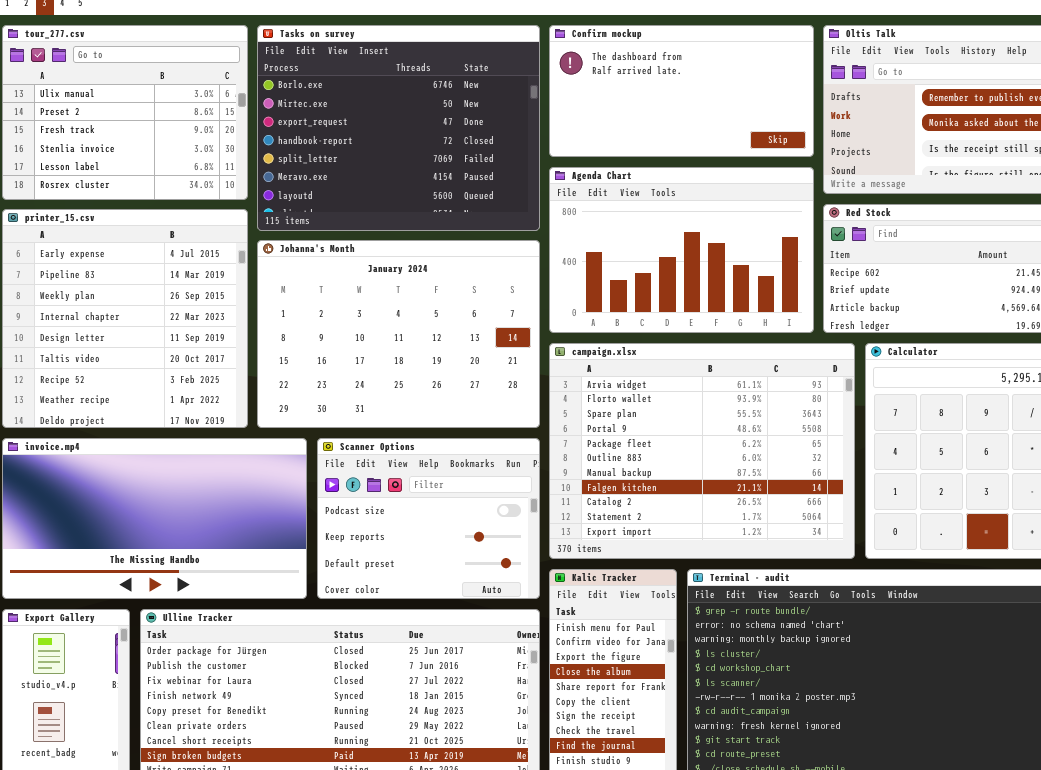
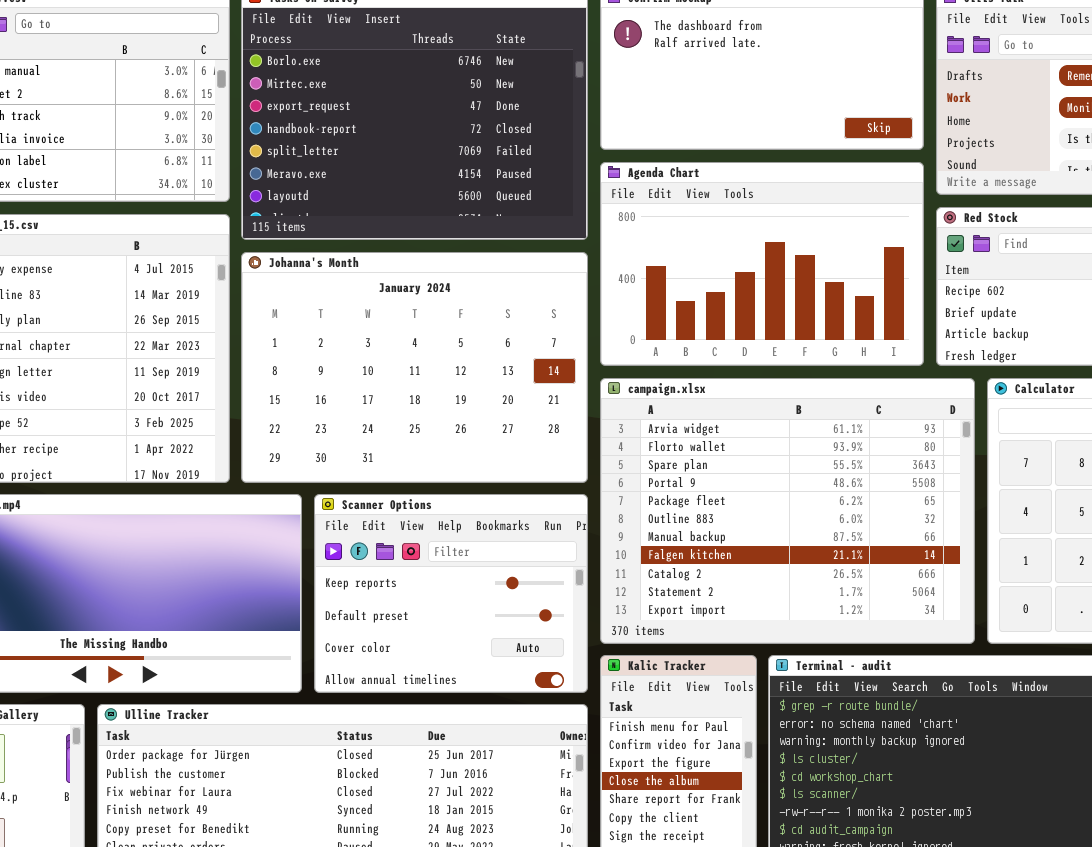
Scanner Options: [317,438,540,599] -> [314,494,588,693], scrolled down 1 row

